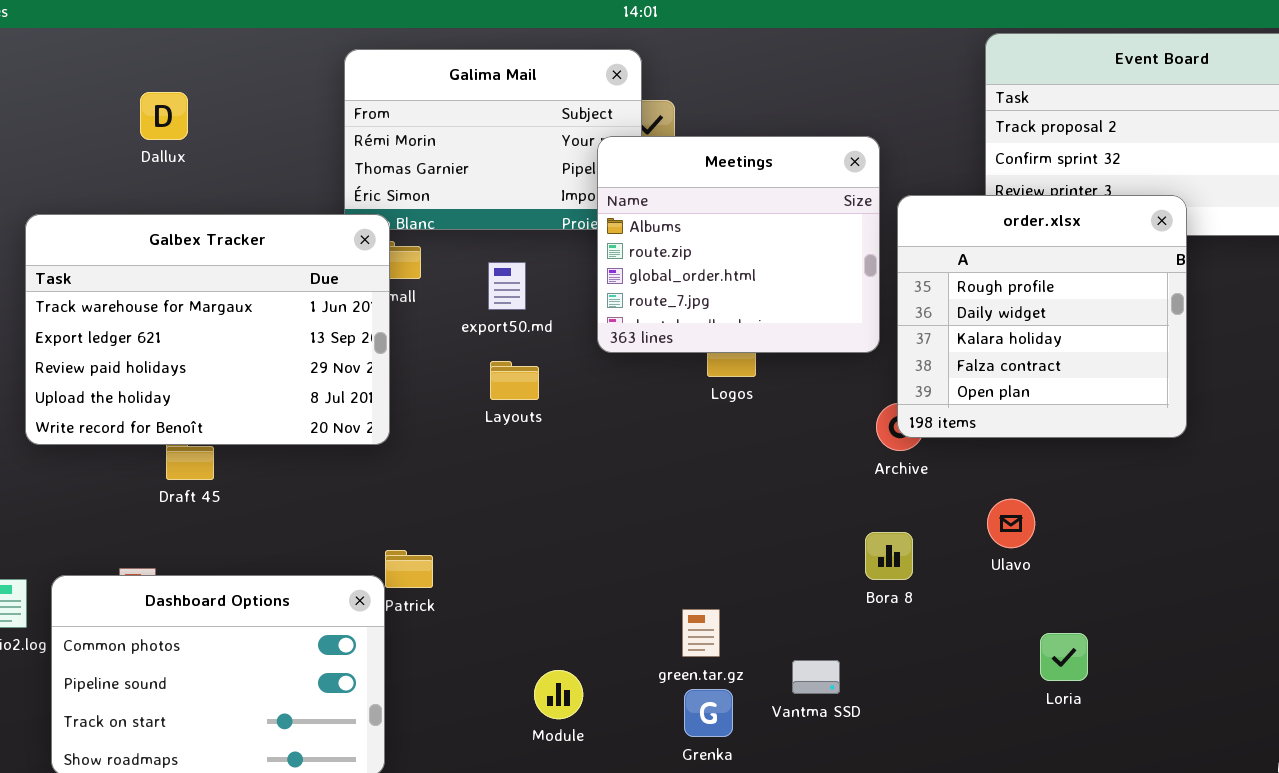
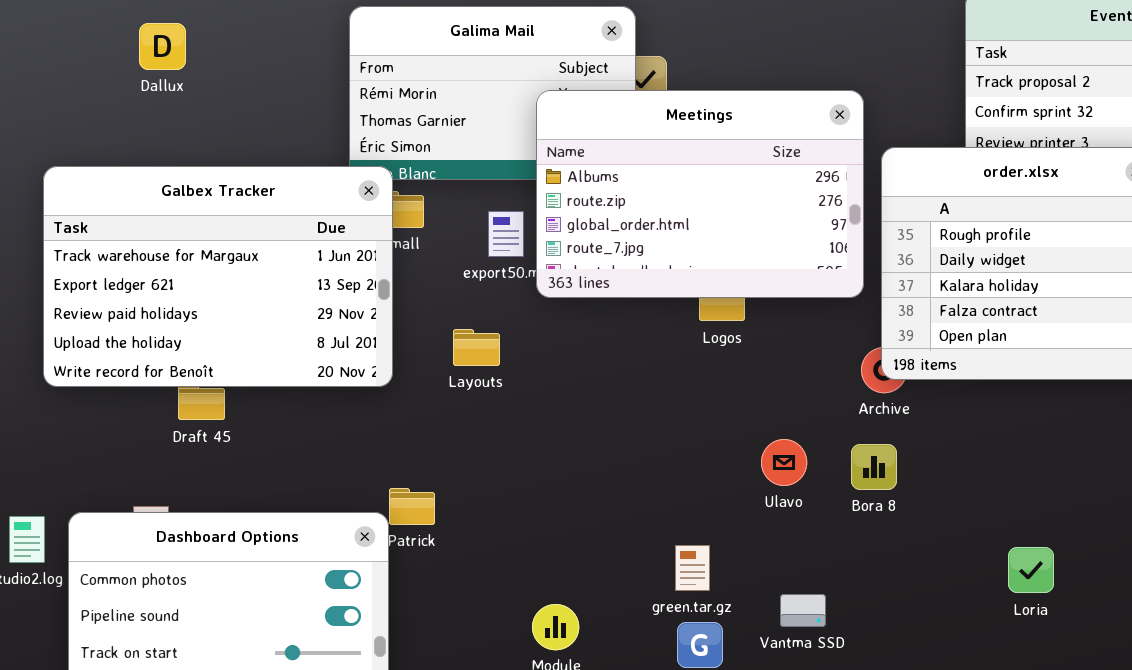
Dallux: [140,92,188,140] -> [139,23,186,70], moved
Meetings: [597,136,880,353] -> [536,90,864,298], resized
Layouts: [490,361,539,400] -> [453,329,500,366], moved
Ulavo: [987,499,1035,548] -> [761,439,807,486], moved
Bora 8: [865,532,913,580] -> [851,444,897,490], moved
Loria: [1040,633,1088,681] -> [1008,547,1054,593], moved

